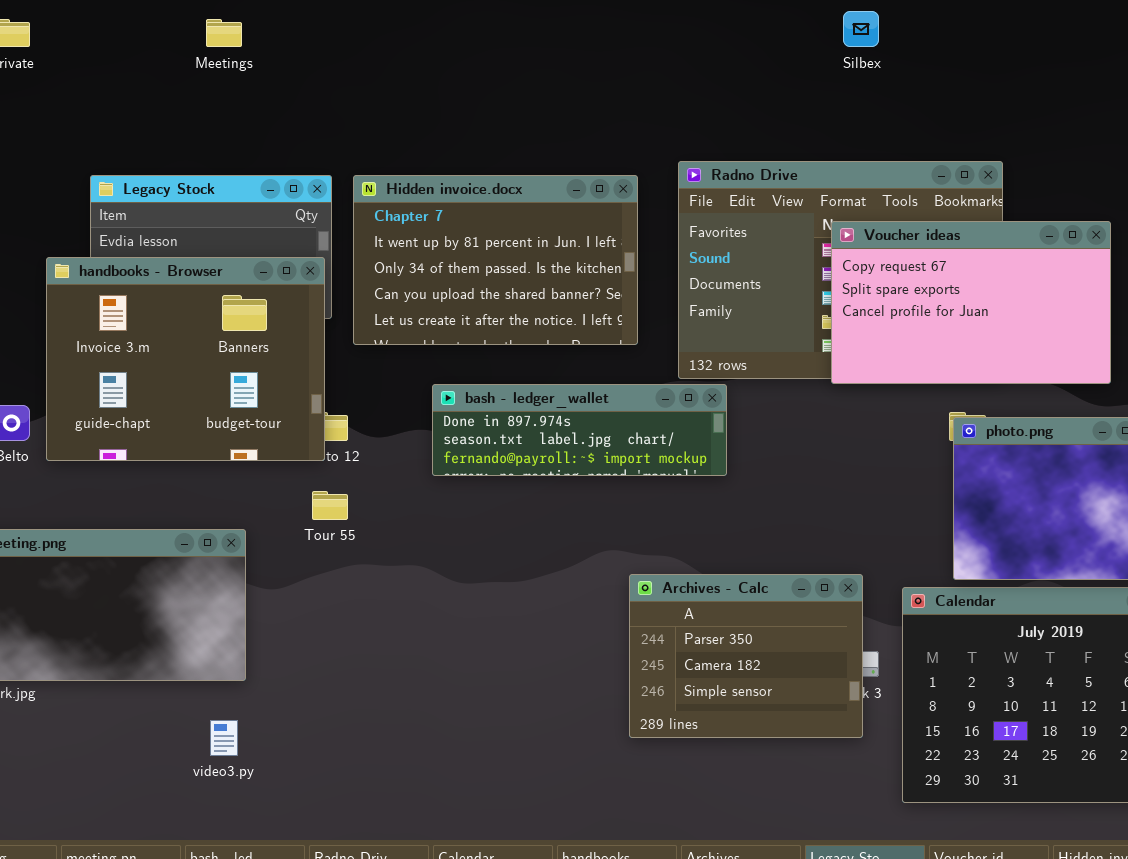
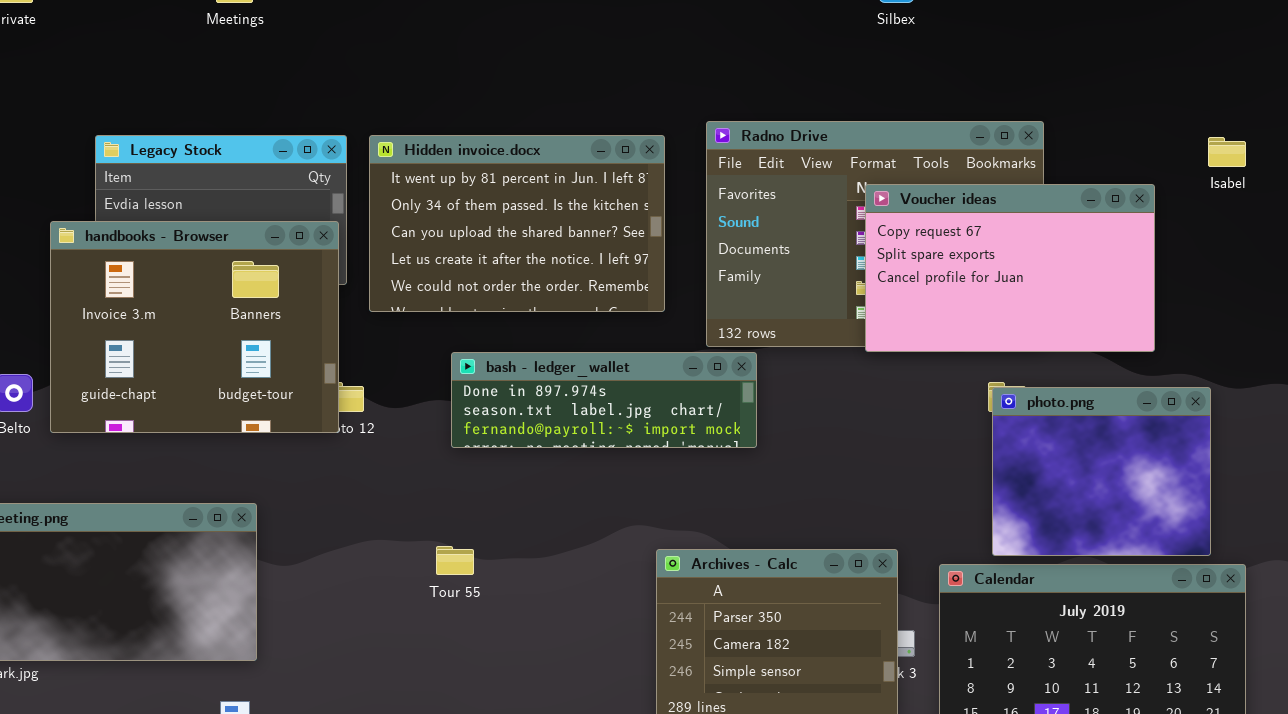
Hidden invoice.docx: [353,175,638,345] -> [369,135,665,312], scrolled down 1 row
Tour 55: [312,491,348,520] -> [436,546,474,575], moved

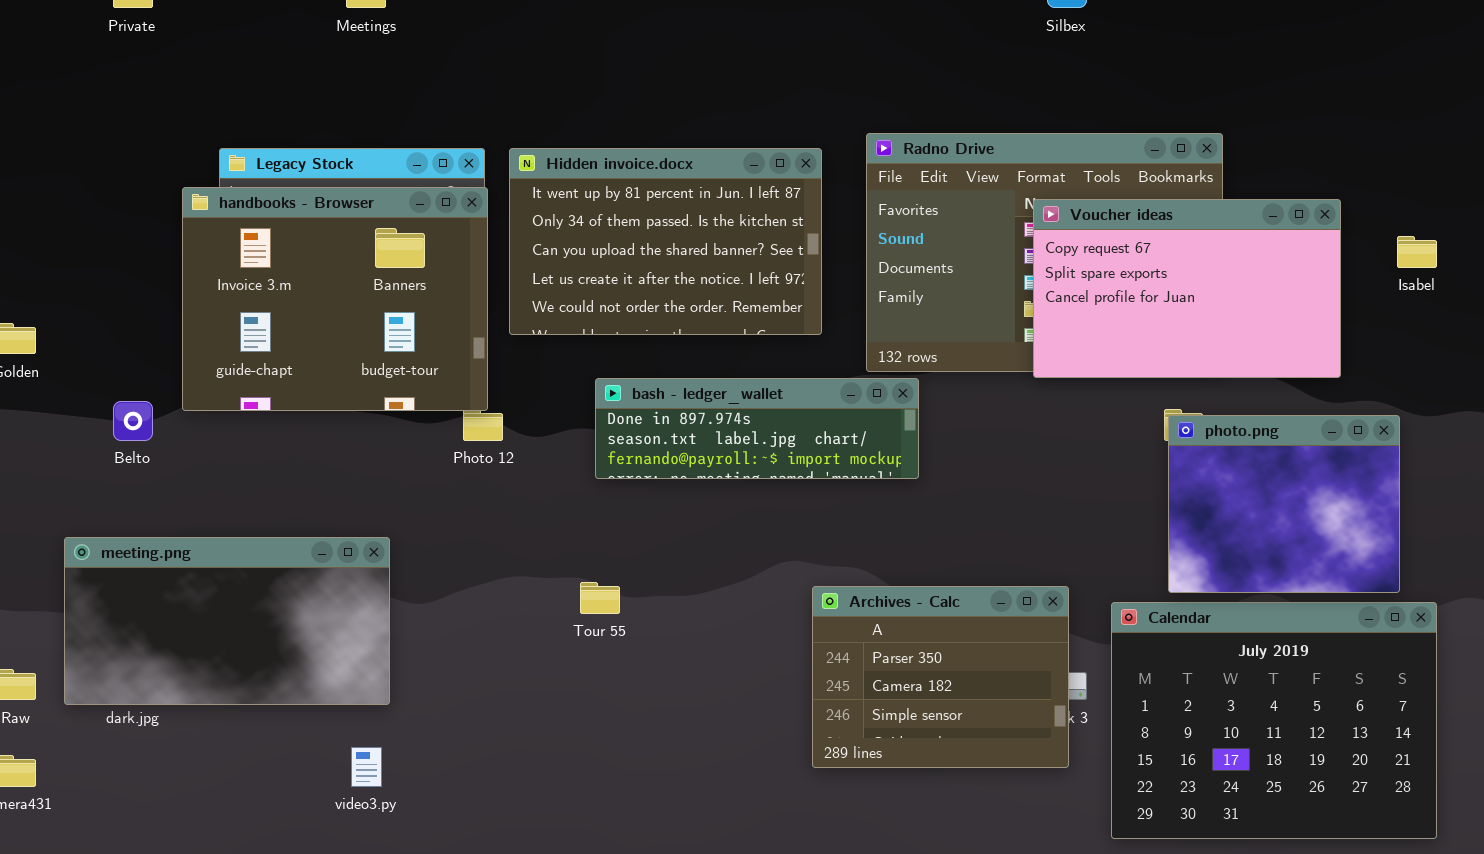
Isabel: [1208,137,1246,167] -> [1397,236,1437,268], moved
handbooks - Browser: [50,221,339,433] -> [182,187,488,411], moved

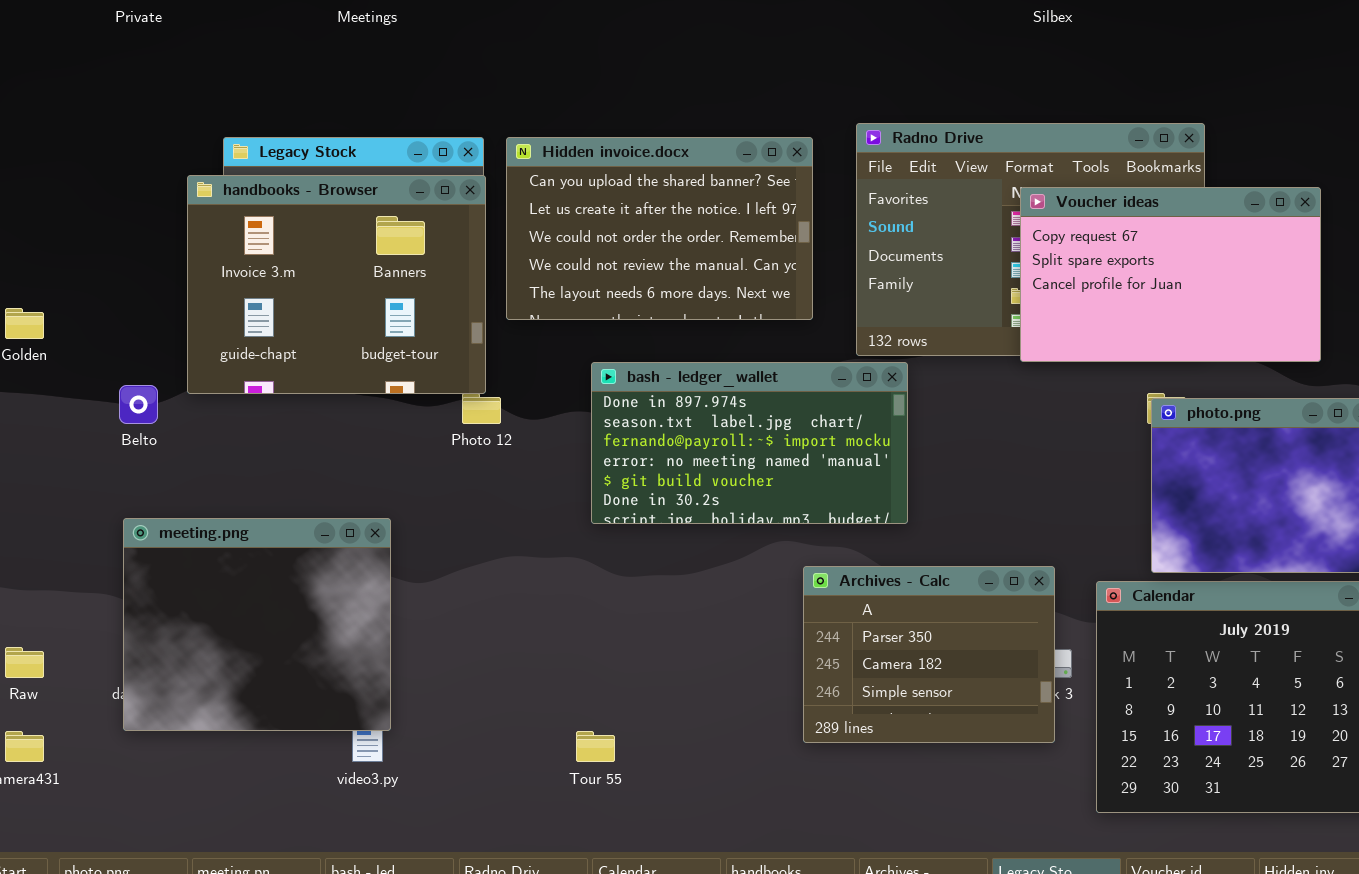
Hidden invoice.docx: [509,148,822,335] -> [506,137,813,320], scrolled down 2 rows
bash - ledger_wallet: [595,378,919,479] -> [591,362,908,524], resized
meeting.png: [64,537,390,705] -> [123,518,391,731], resized
Tour 55: [580,582,620,614] -> [576,731,615,762], moved

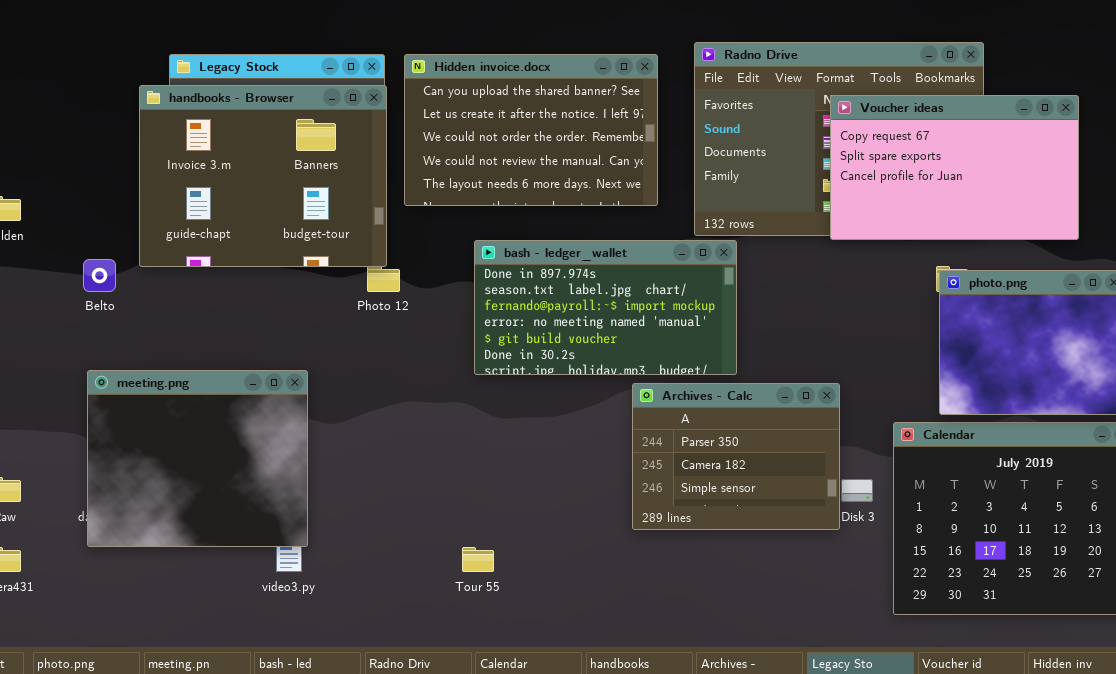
Archives - Calc: [803,566,1055,743] -> [632,383,840,530], moved

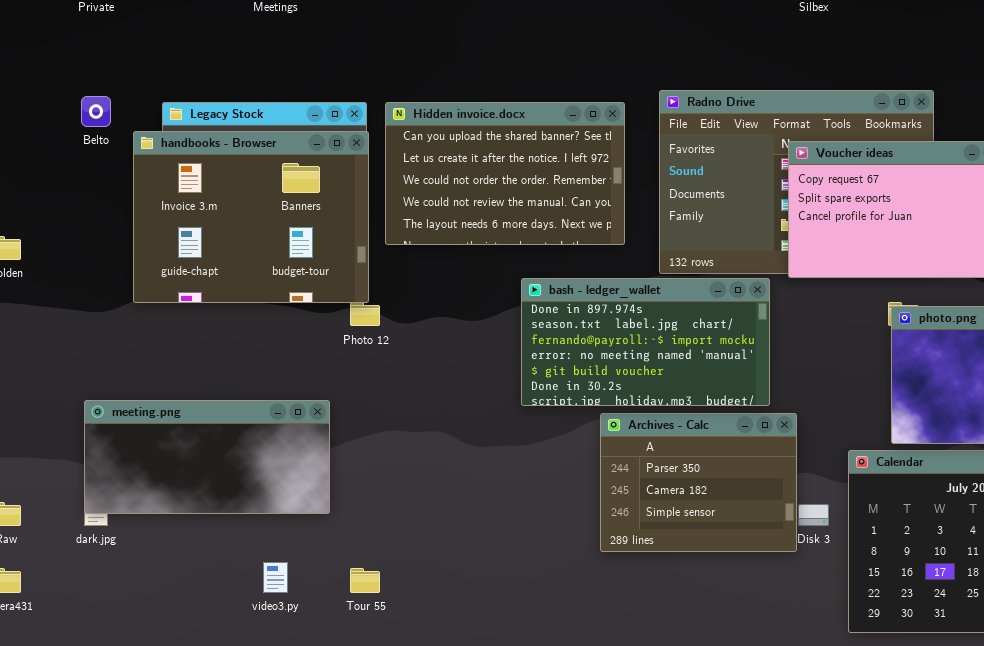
bash - ledger_wallet: [474,240,737,375] -> [521,278,770,406], moved
Belto: [83,259,116,292] -> [81,96,111,127], moved
meeting.png: [87,370,308,547] -> [84,400,330,514], resized
Tour 55: [462,547,494,572] -> [350,568,380,593], moved

